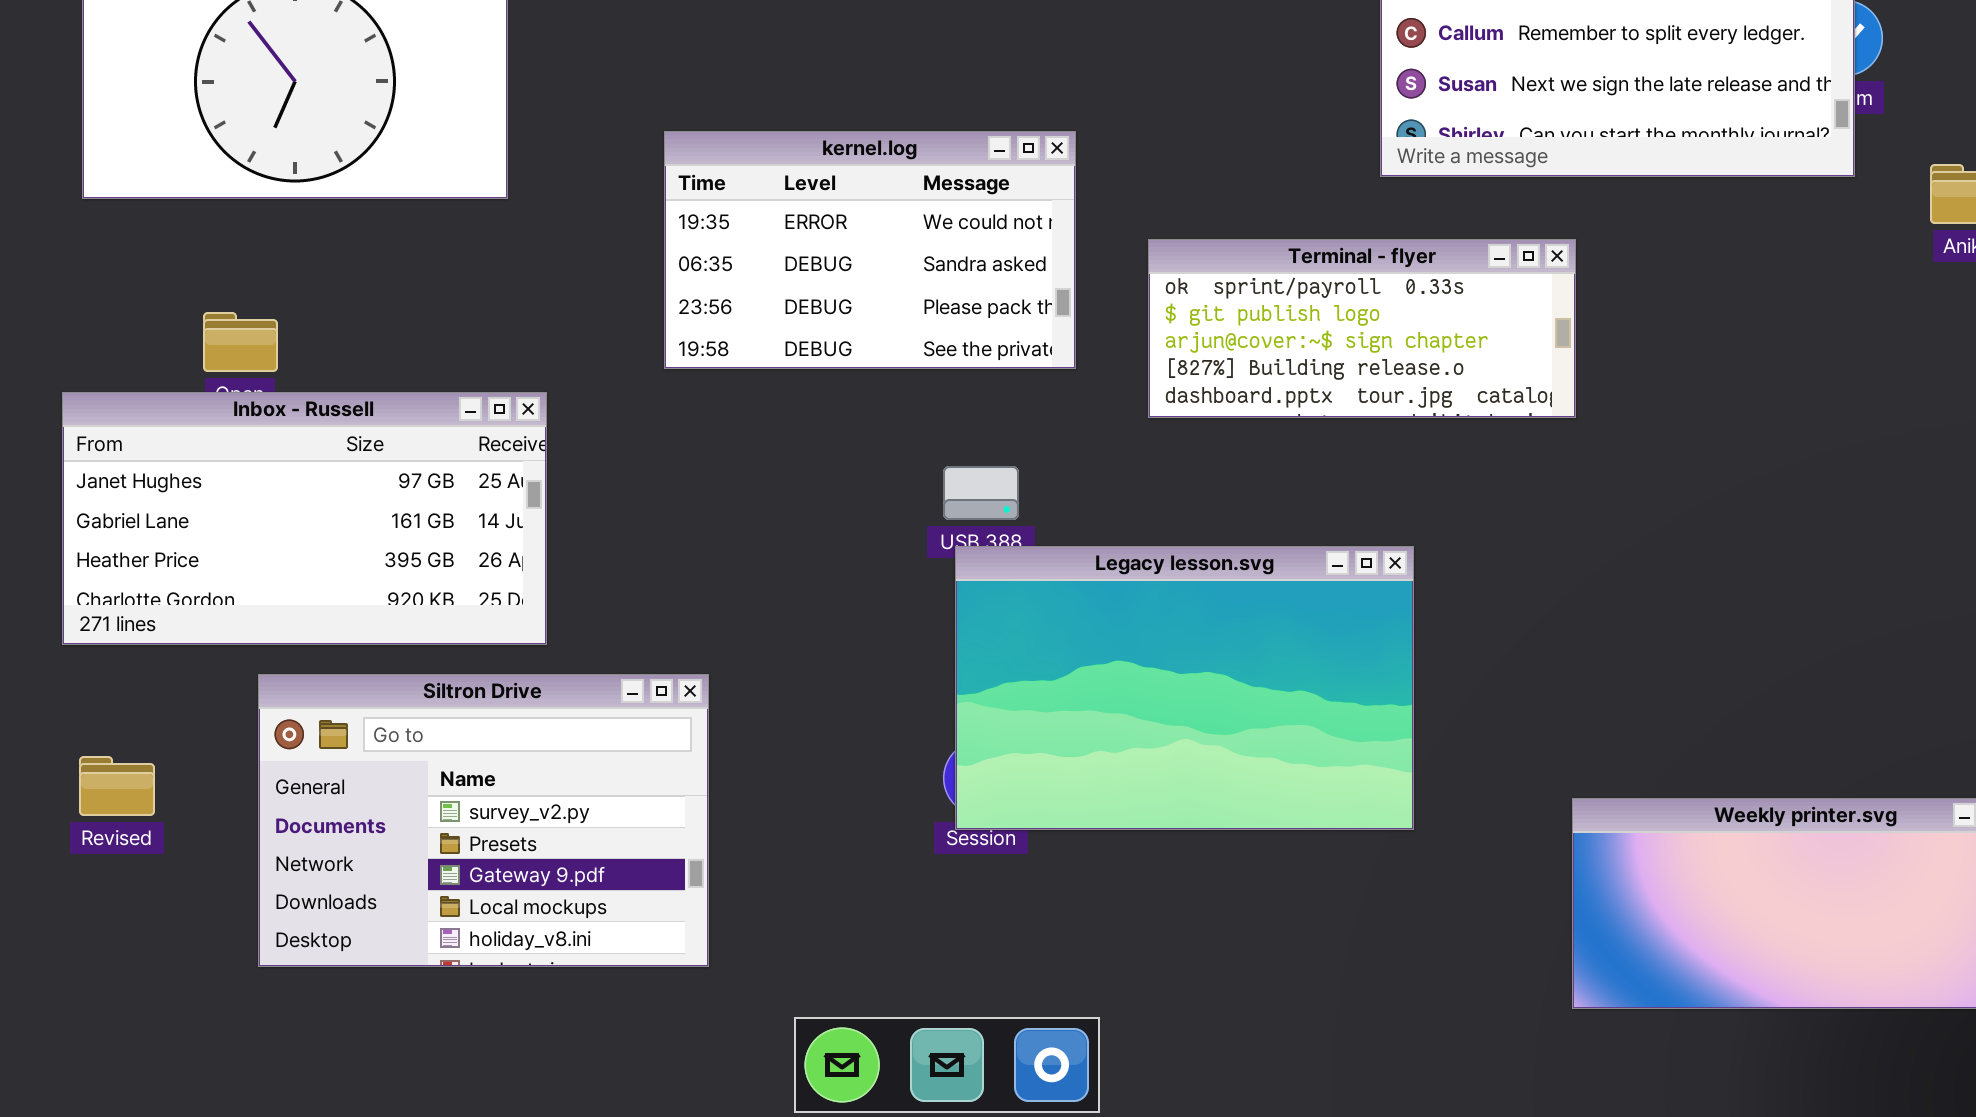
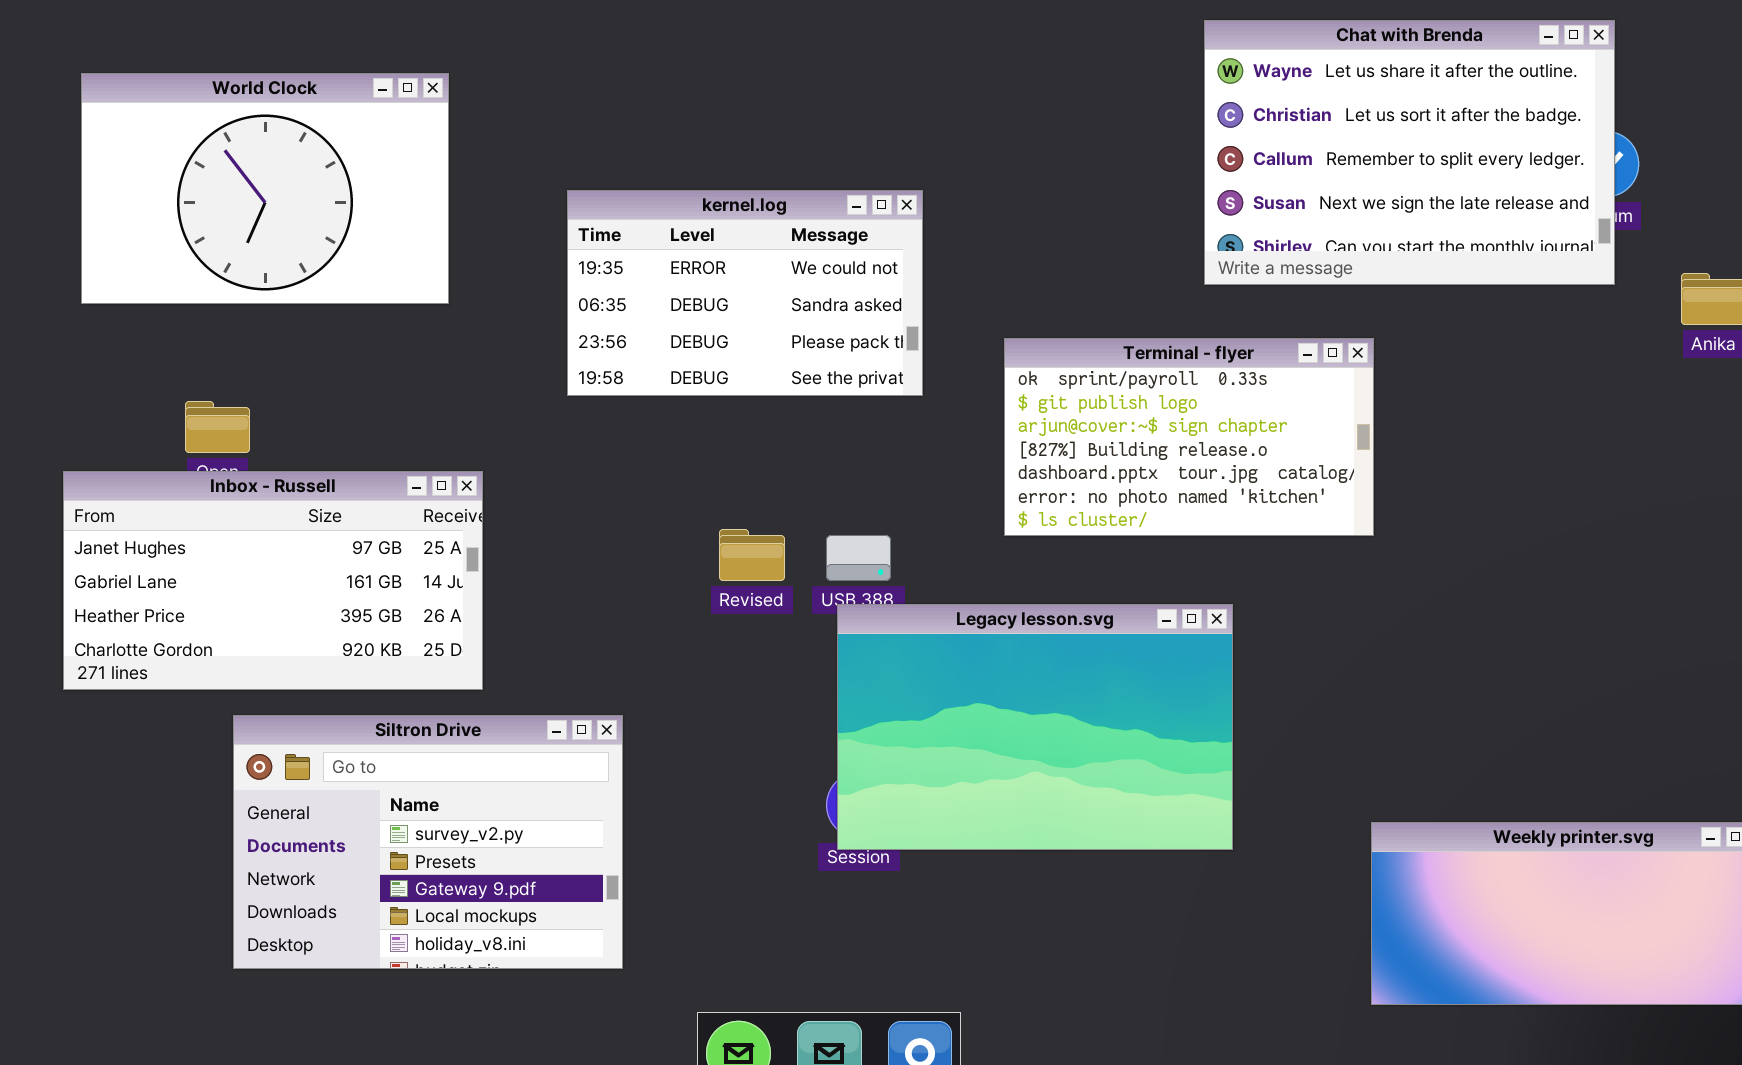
kernel.log: [664,131,1076,369] -> [567,190,923,396], moved
Terminal - flyer: [1148,239,1576,418] -> [1004,338,1374,536], resized
Revised: [79,756,155,816] -> [719,529,785,581], moved

